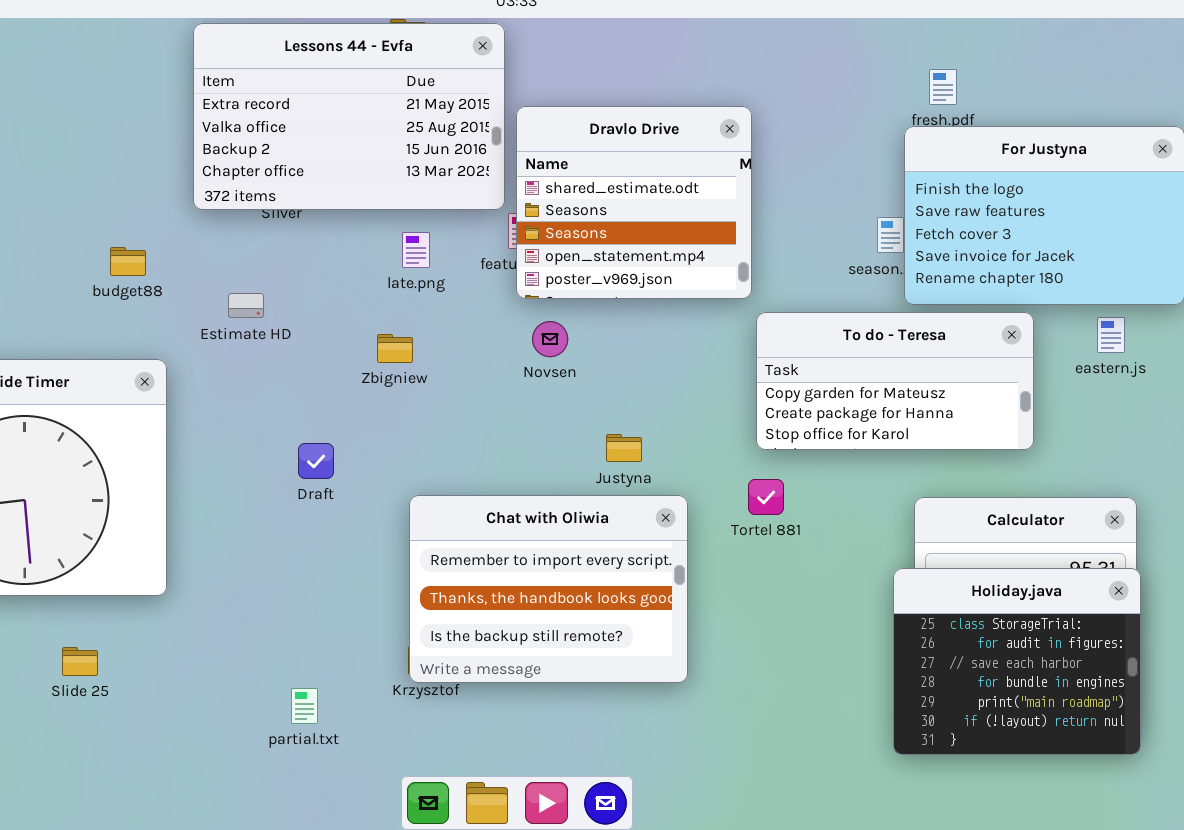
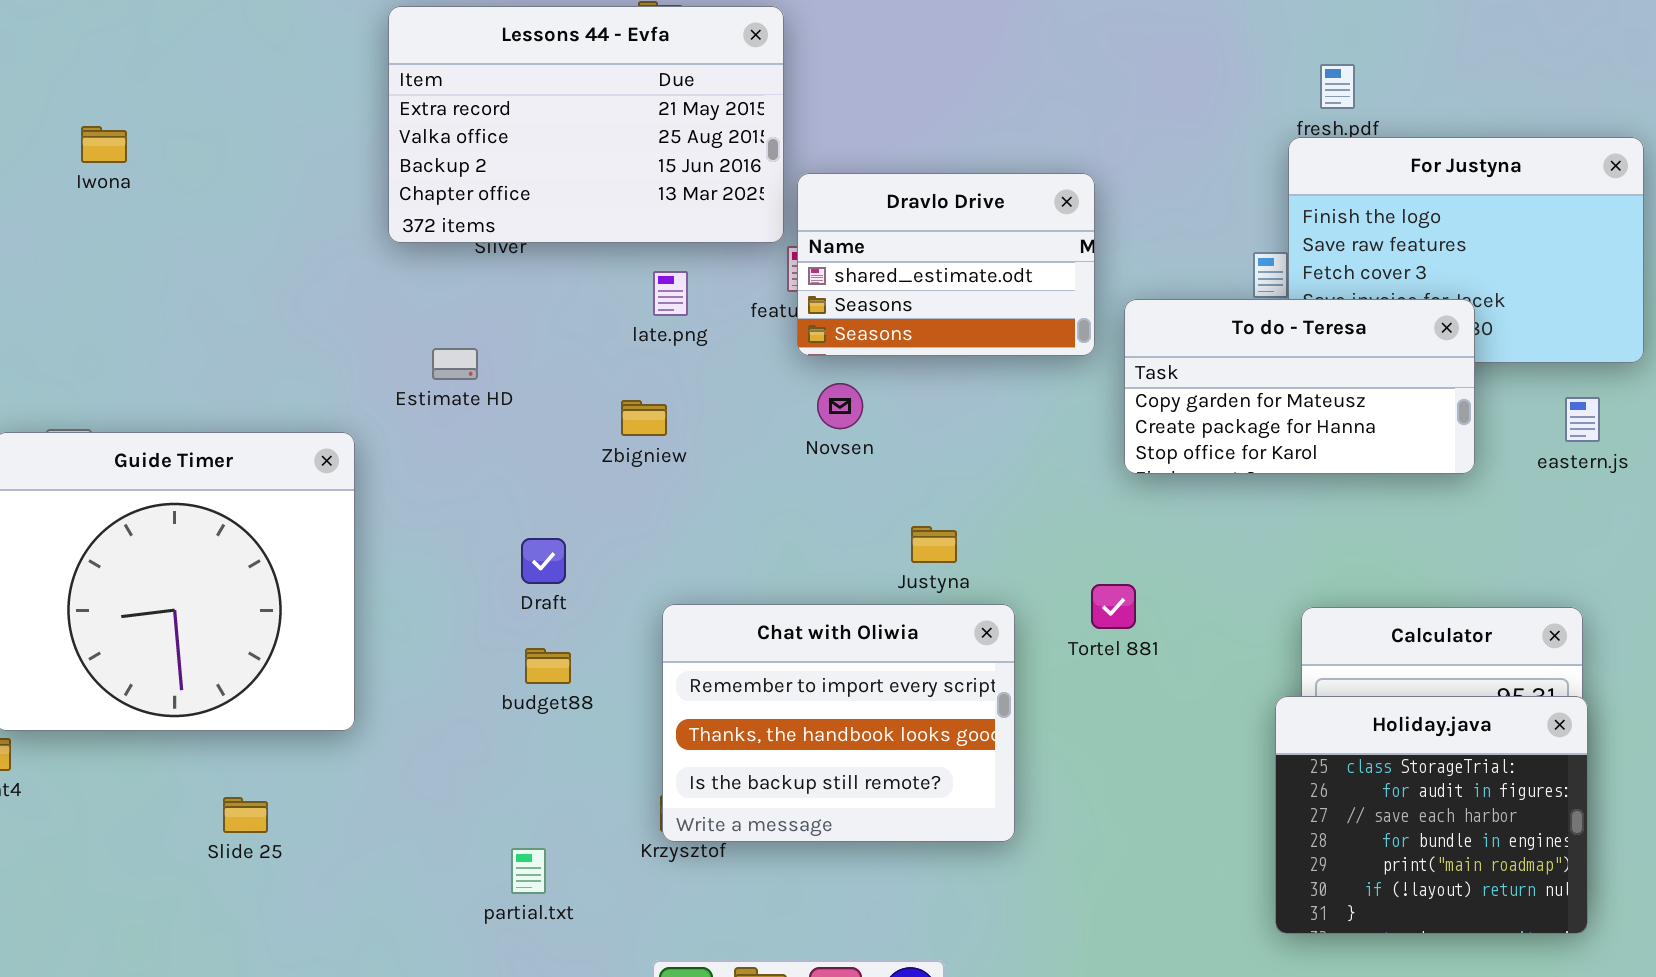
Dravlo Drive: [516,106,752,299] -> [797,173,1095,356], resized
budget88: [110,247,146,276] -> [525,648,571,684], moved
To do - Teresa: [756,312,1034,450] -> [1124,299,1475,474], moved
eastern.js: [1097,317,1125,353] -> [1565,397,1600,442], moved

